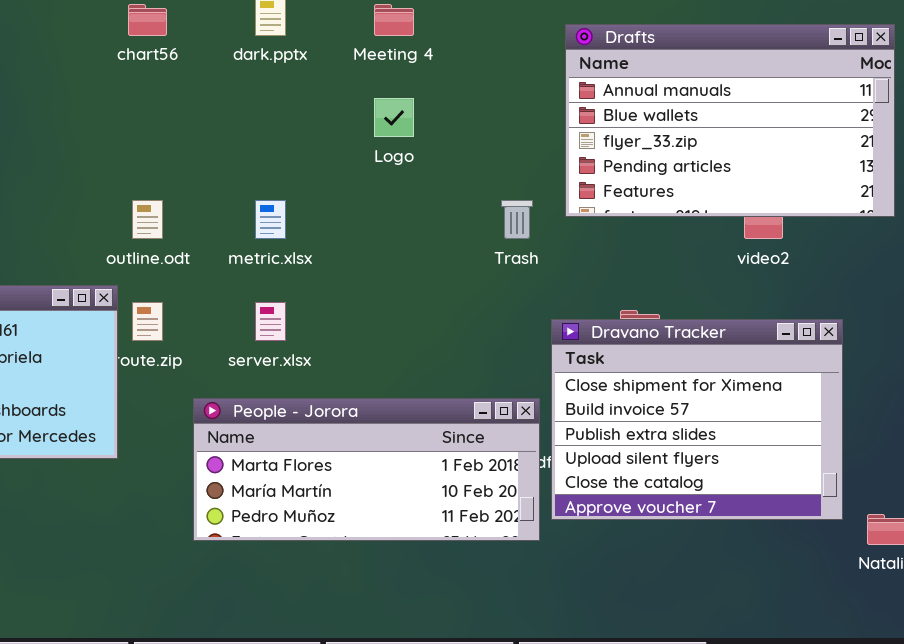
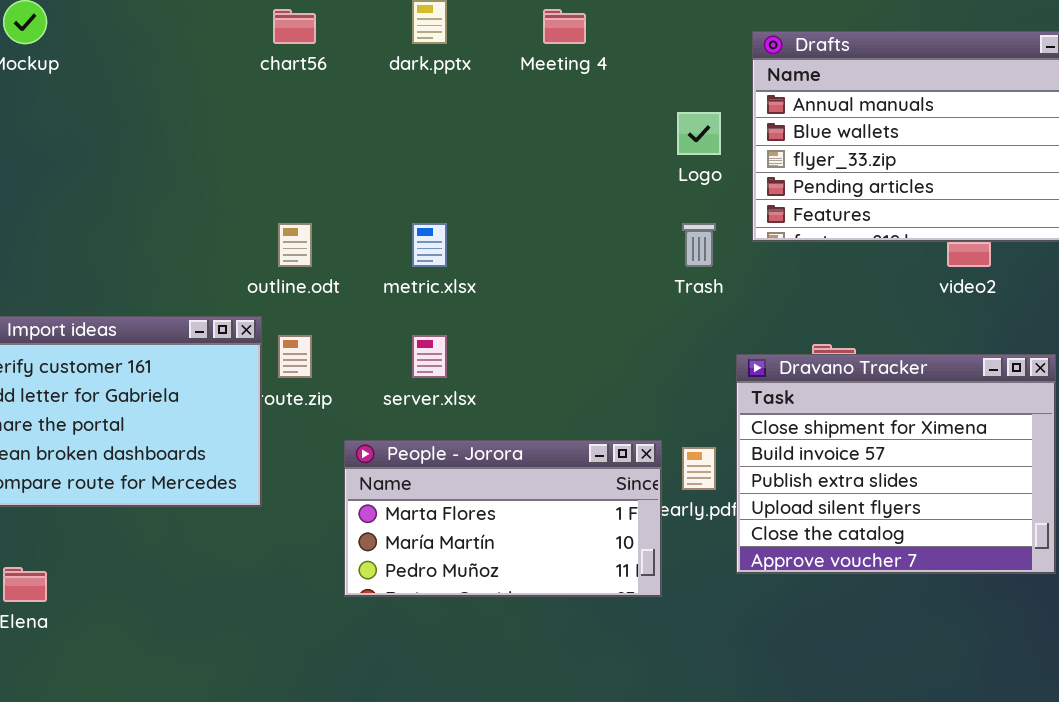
Logo: [374,98,414,137] -> [677,112,721,155], moved
People - Jorora: [193,398,540,541] -> [344,440,662,597], resized

